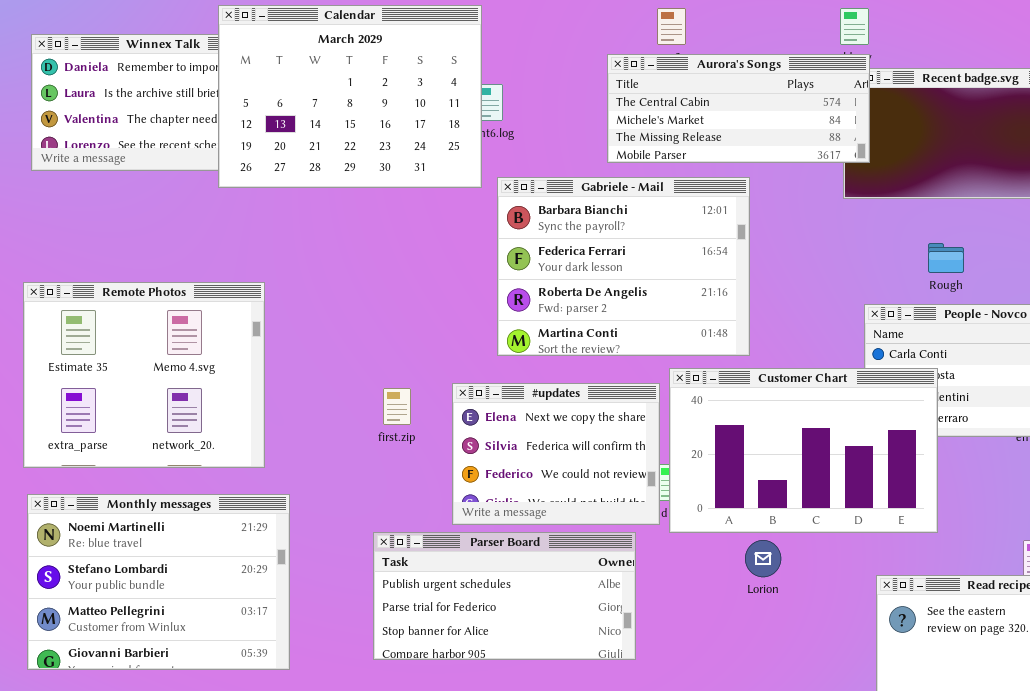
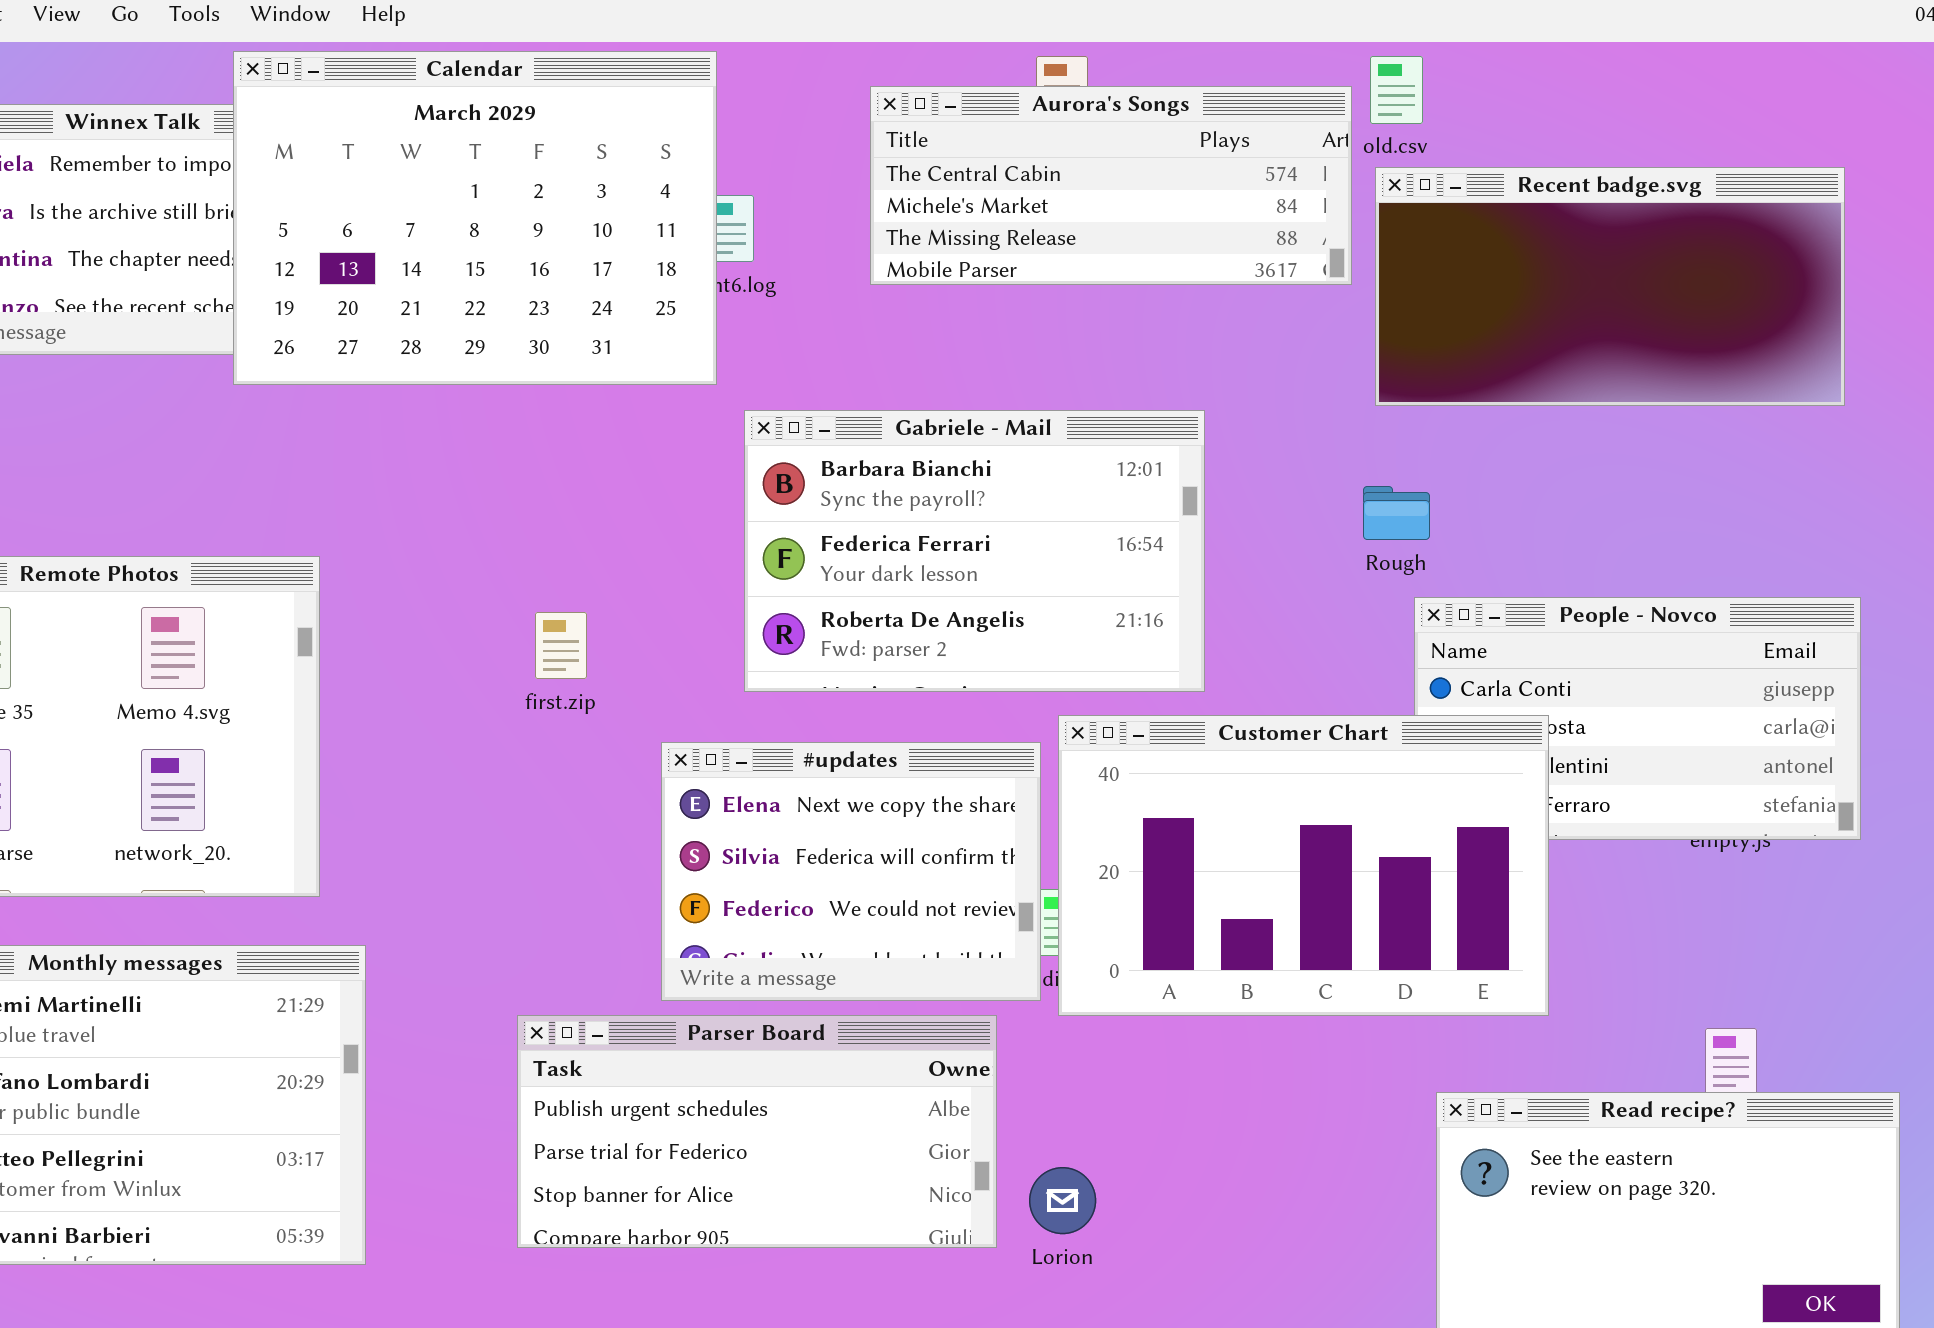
Aurora's Songs: [607,54,870,163] -> [870,86,1352,285], moved
Gabriele - Mail: [497,177,750,356] -> [744,410,1205,692], resized
Rough: [928,243,964,273] -> [1363,486,1430,540], moved
first.zip: [383,388,411,425] -> [535,612,587,679], moved
Lorion: [745,540,781,577] -> [1029,1167,1096,1234], moved

